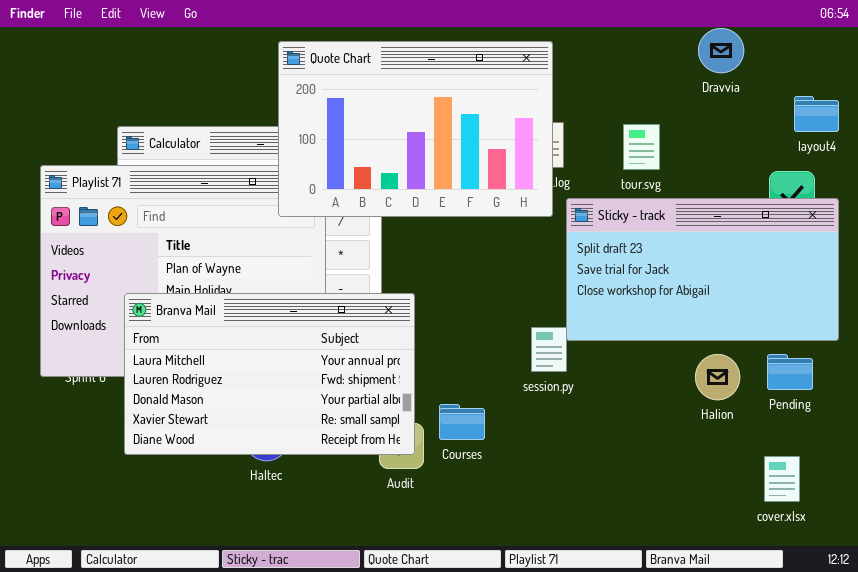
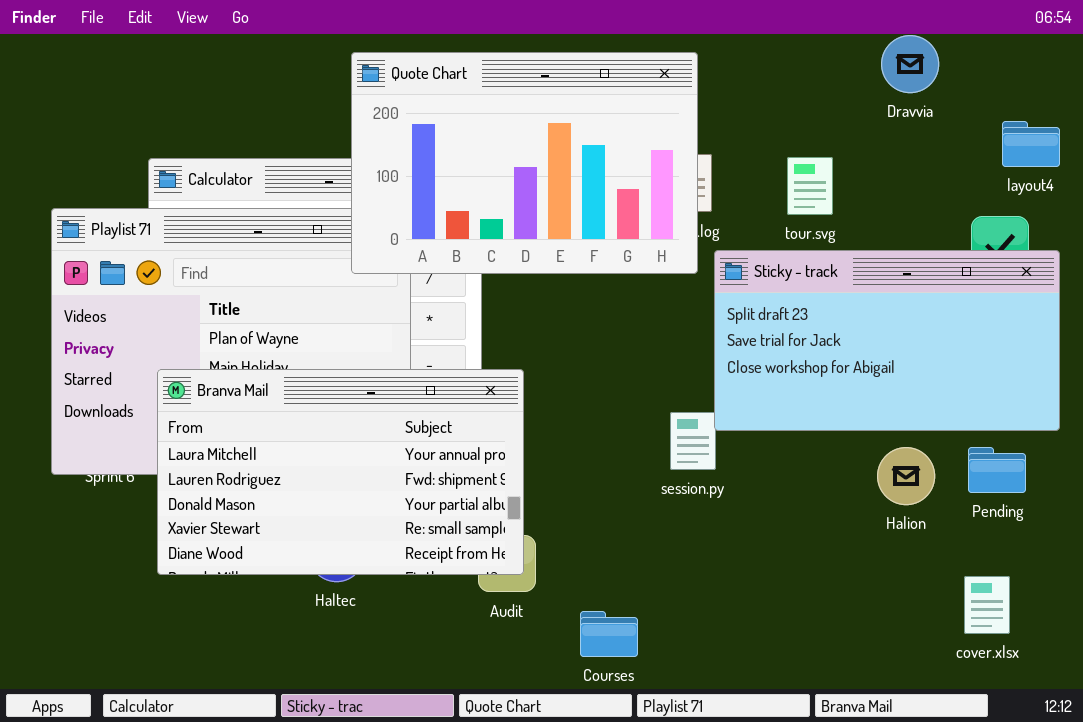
Courses: [439,404,485,440] -> [580,611,638,657], moved

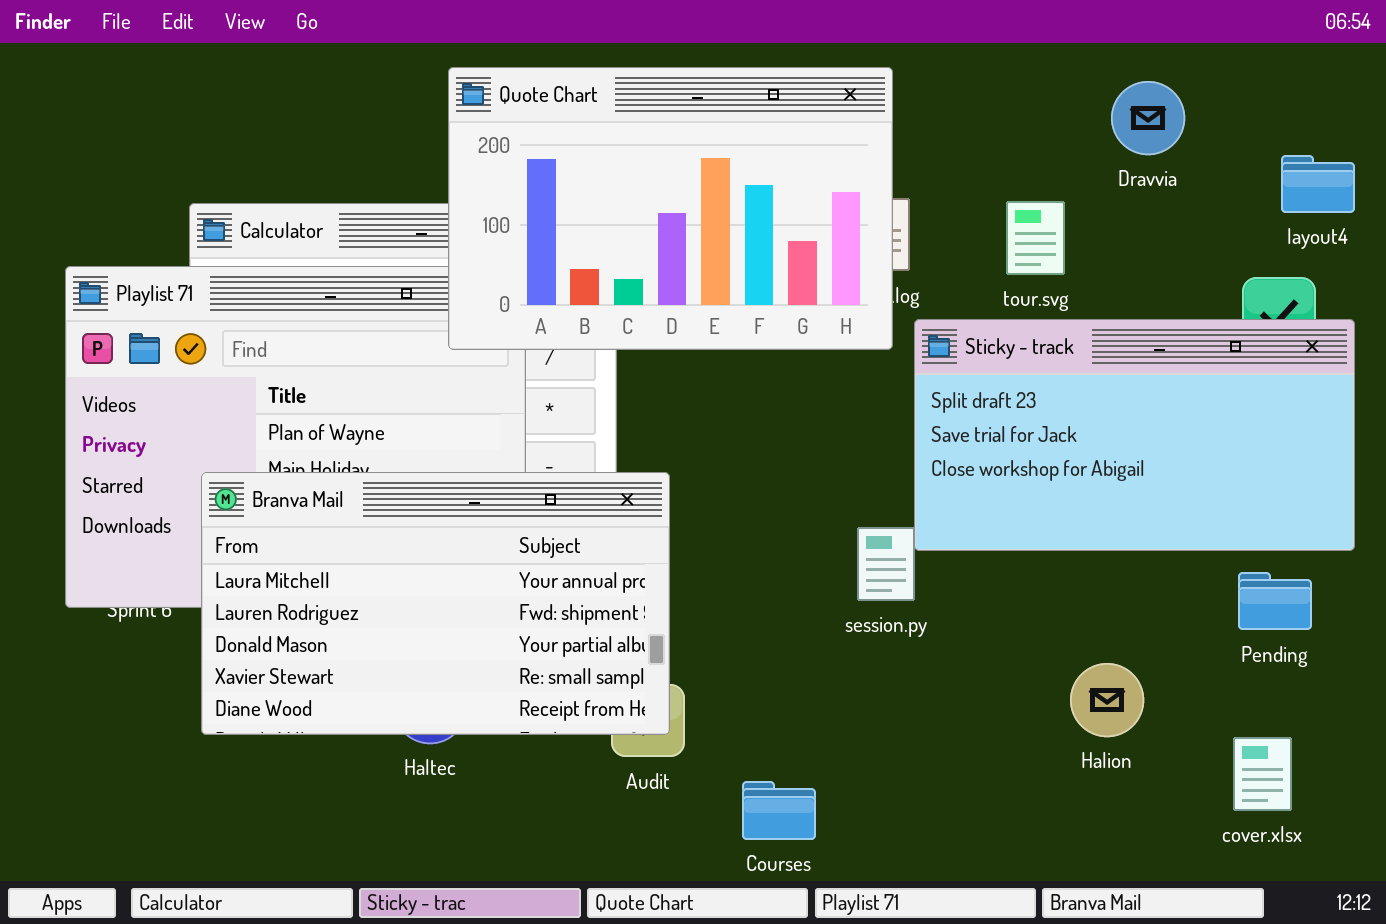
Dravvia: [881,35,939,93] -> [1111,81,1185,155], moved
Halion: [877,447,935,505] -> [1070,663,1144,737], moved

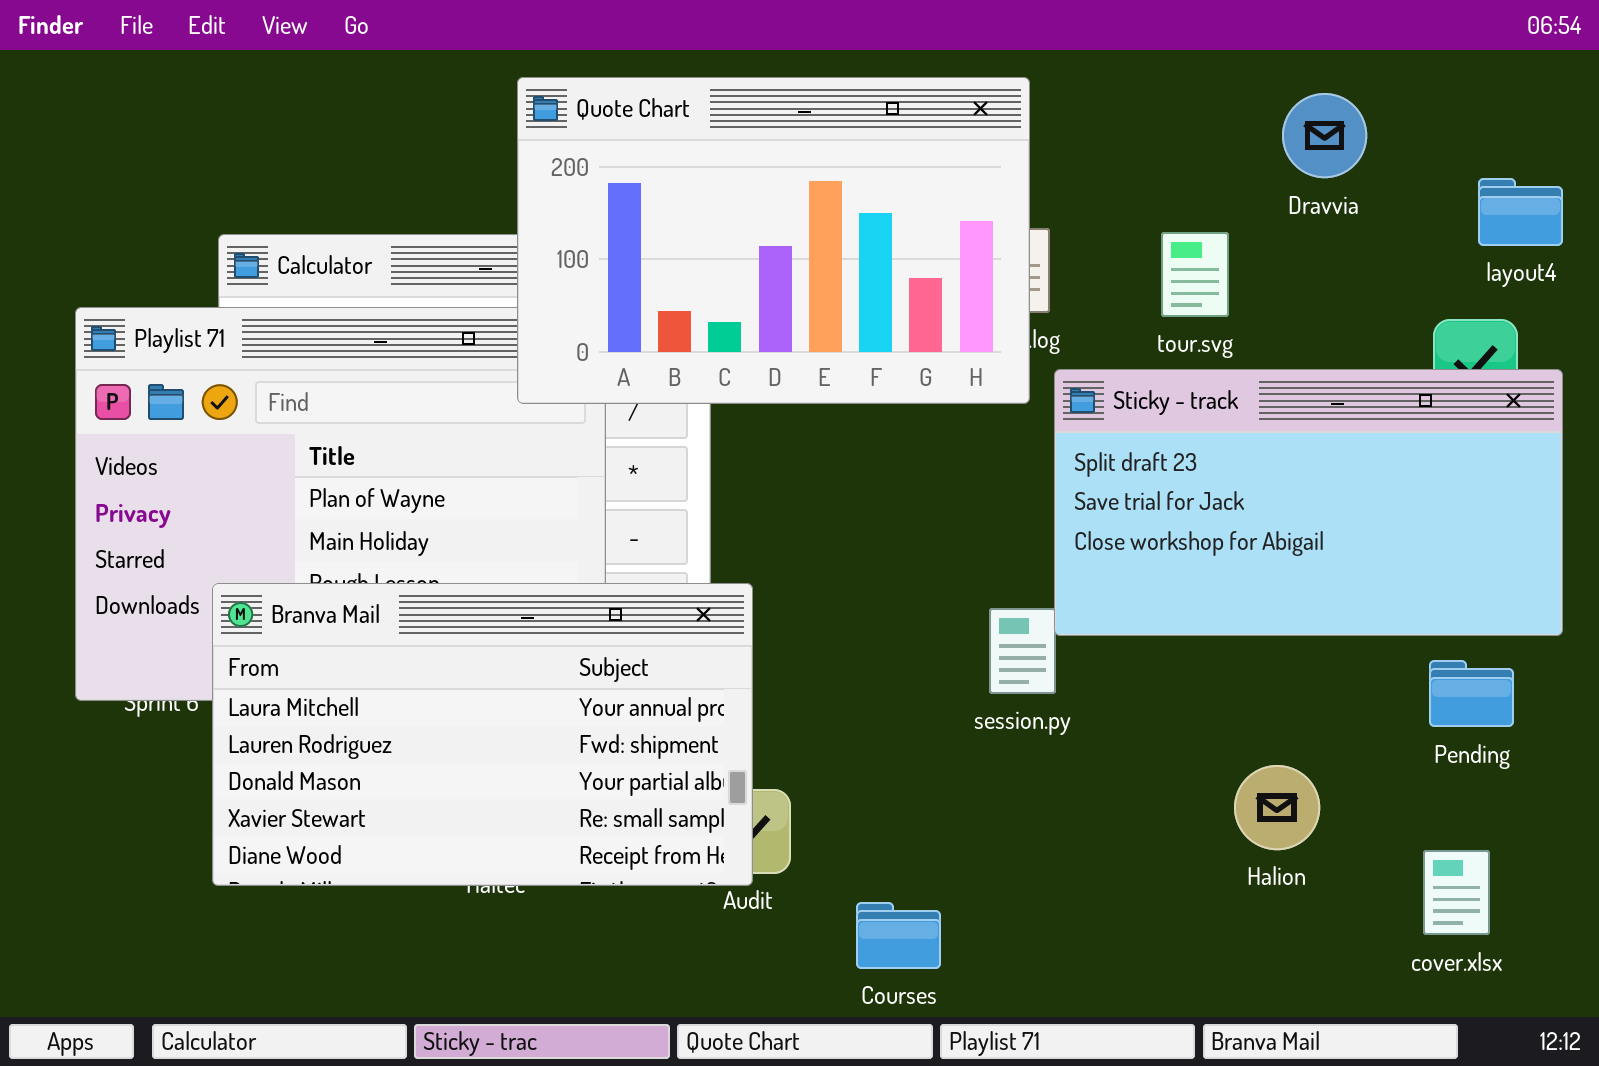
Branva Mail: [201,472,670,735] -> [212,583,753,886], moved

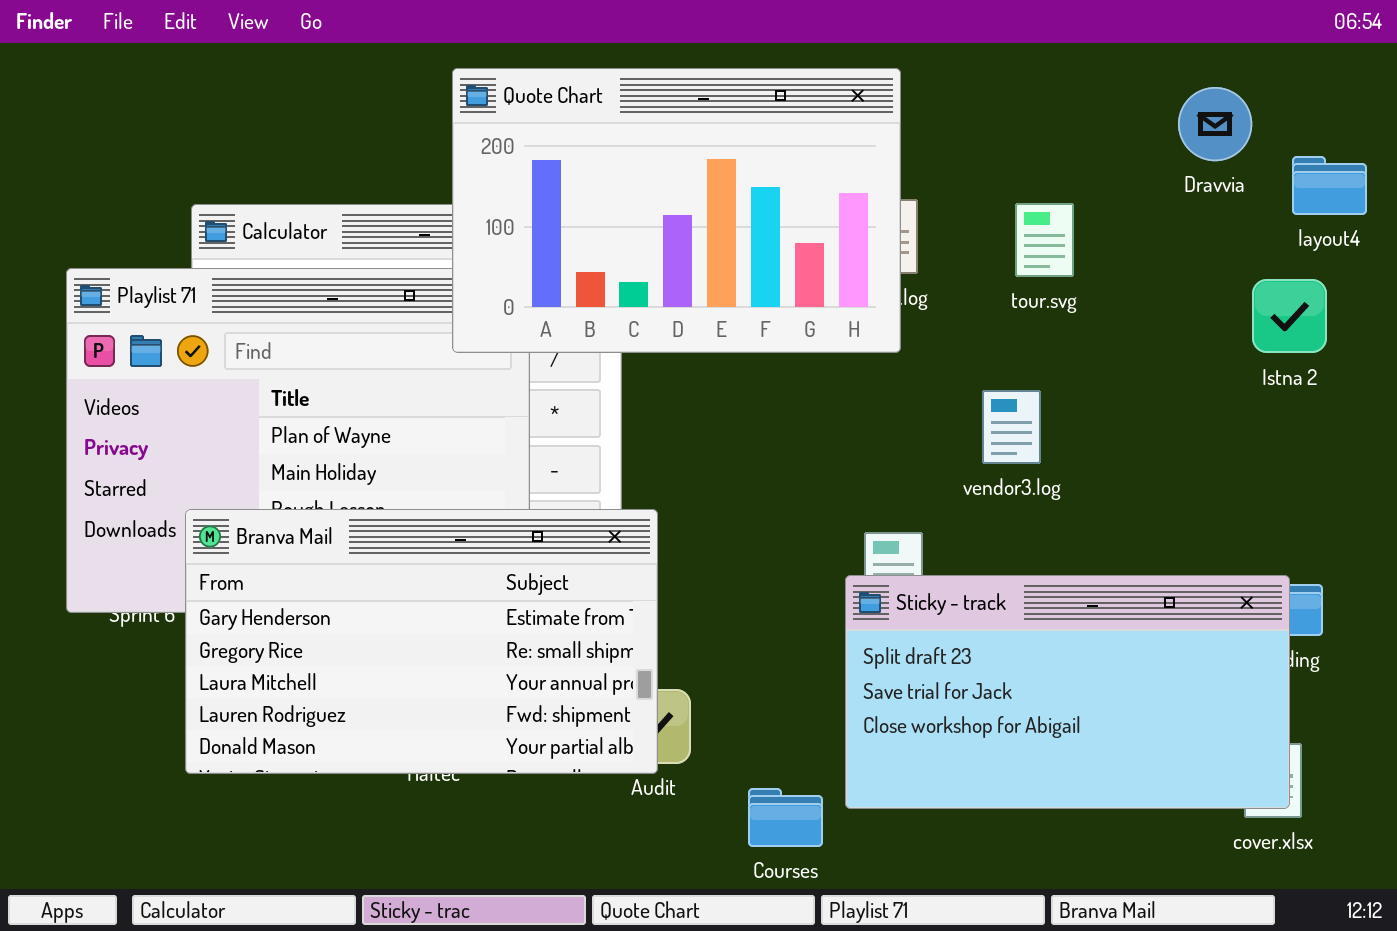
Dravvia: [1282,93,1367,178] -> [1178,87,1252,161], moved
Sticky - track: [1054,369,1563,636] -> [845,575,1290,809], moved
Branva Mail: [212,583,753,886] -> [185,509,658,774], scrolled up 2 rows

